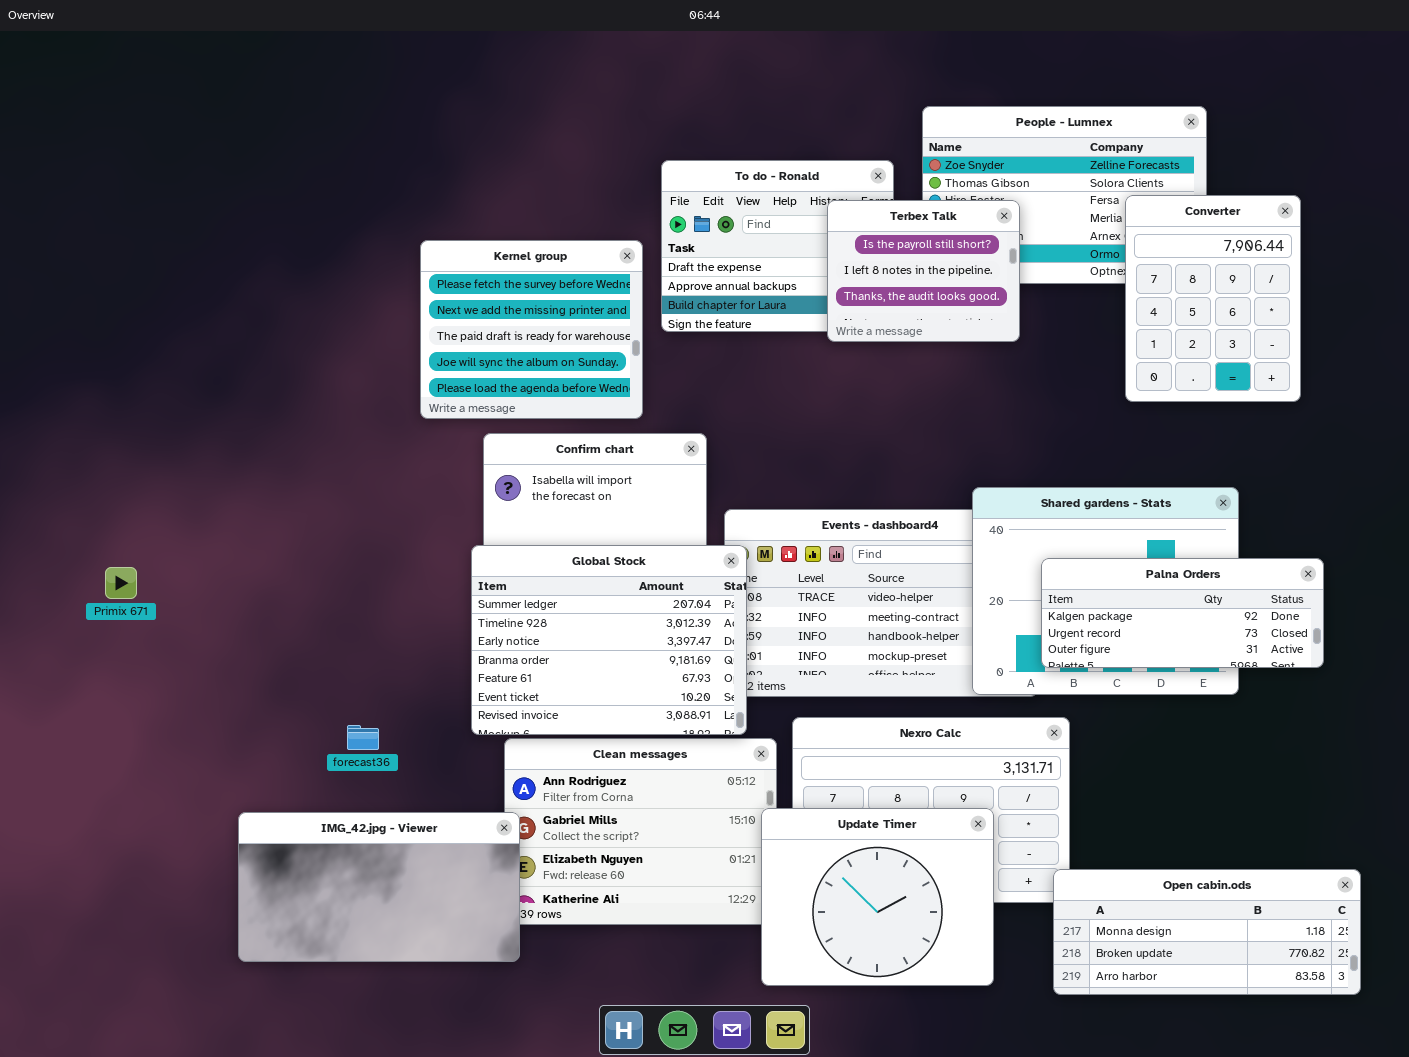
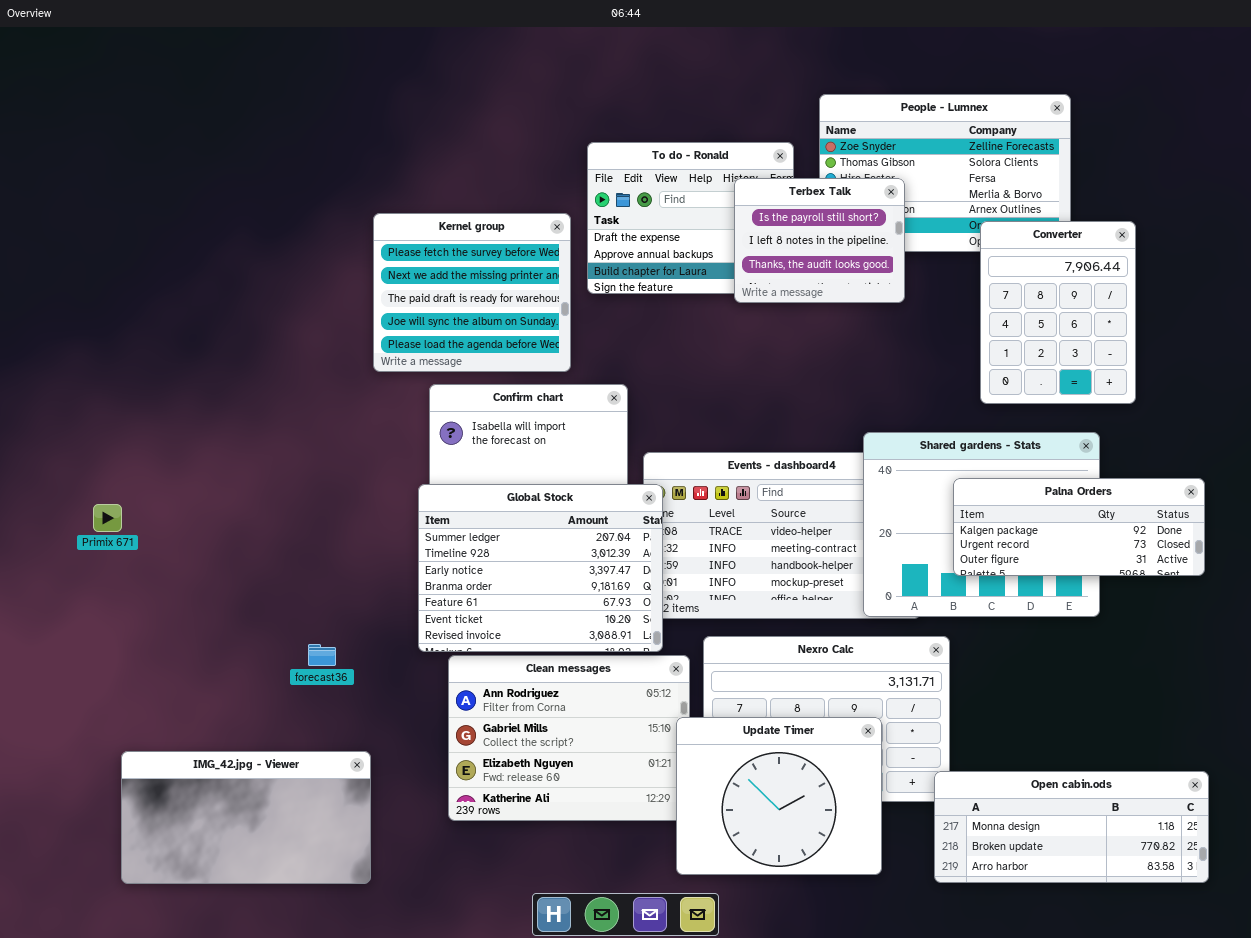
Converter: [1125,195,1301,402] -> [980,221,1136,404], moved
Palna Orders: [1041,558,1324,668] -> [953,478,1205,576], moved
IMG_42.jpg - Viewer: [238,812,520,962] -> [121,751,371,884], moved

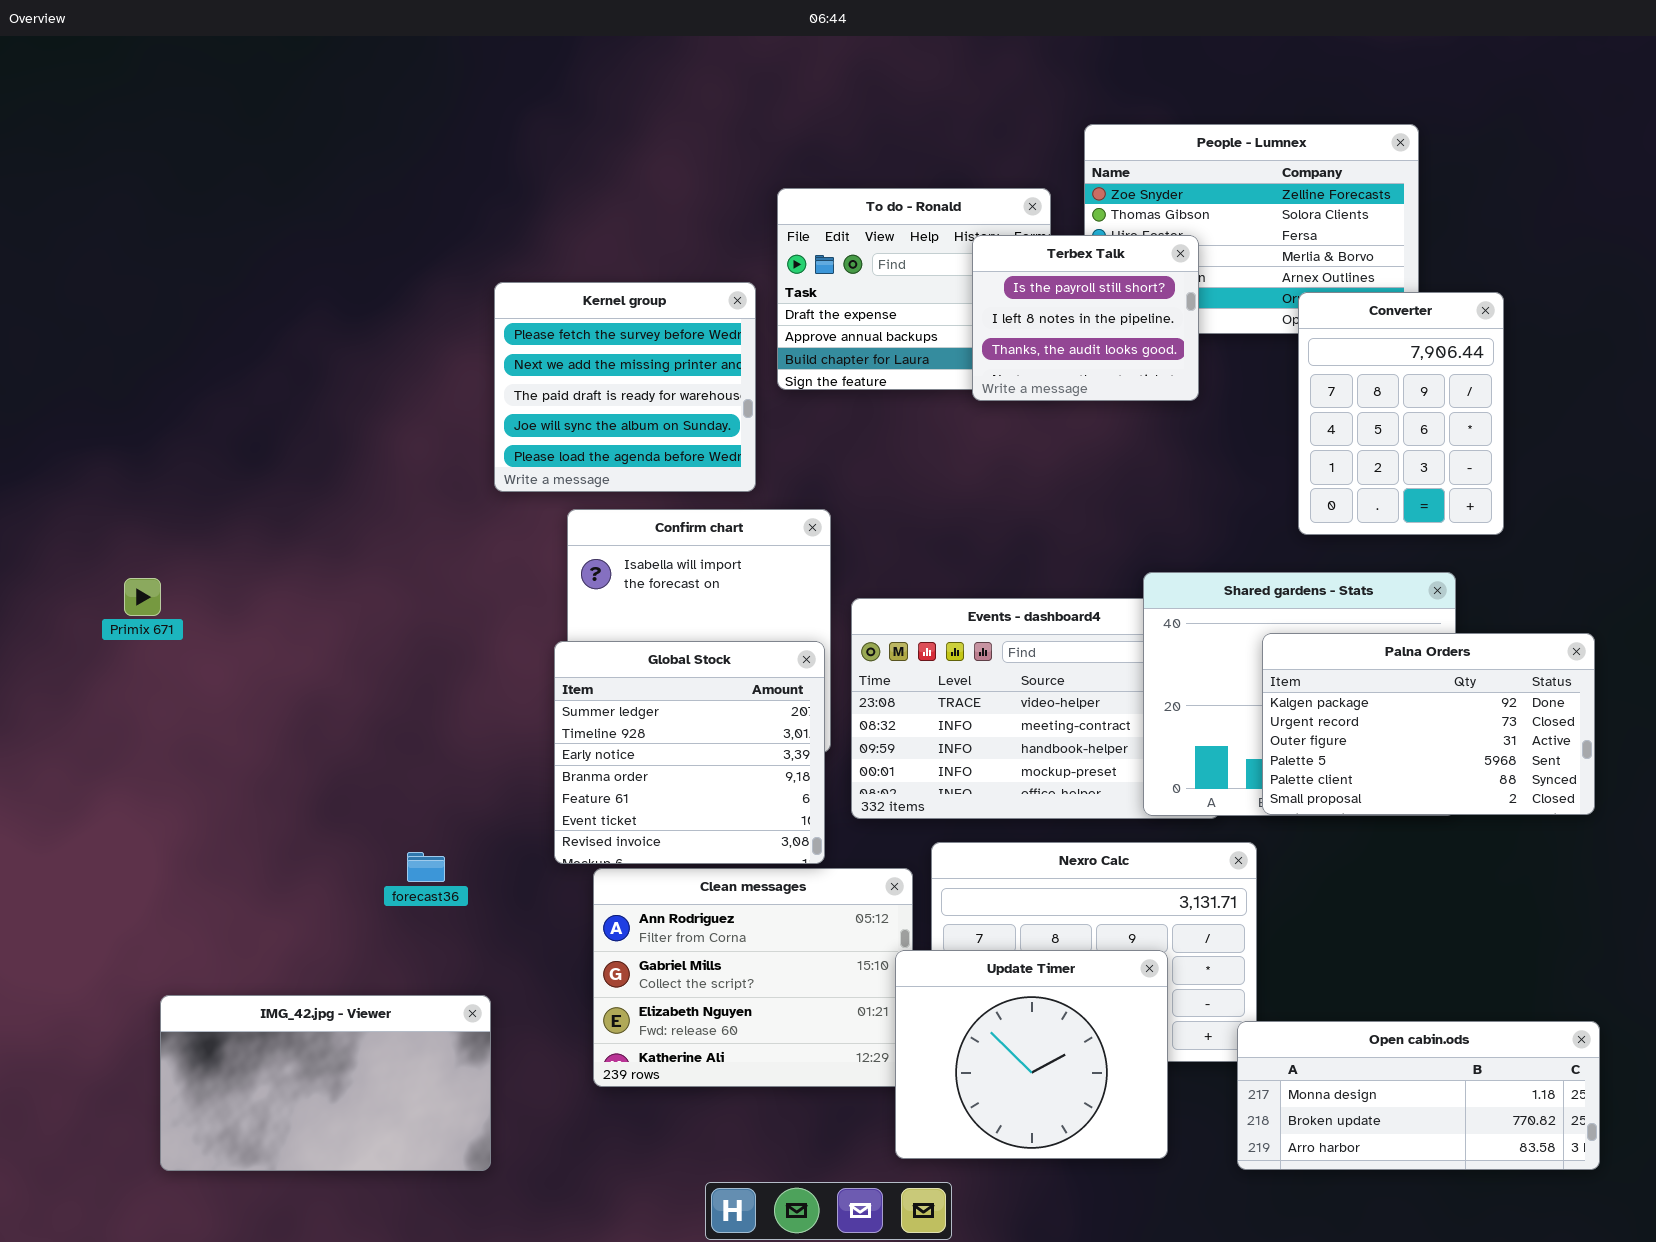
Palna Orders: [953,478,1205,576] -> [1262,633,1595,815], resized
Global Stock: [418,484,663,652] -> [554,641,825,864], resized
Primix 671: [93,504,122,532] -> [124,578,161,616], moved

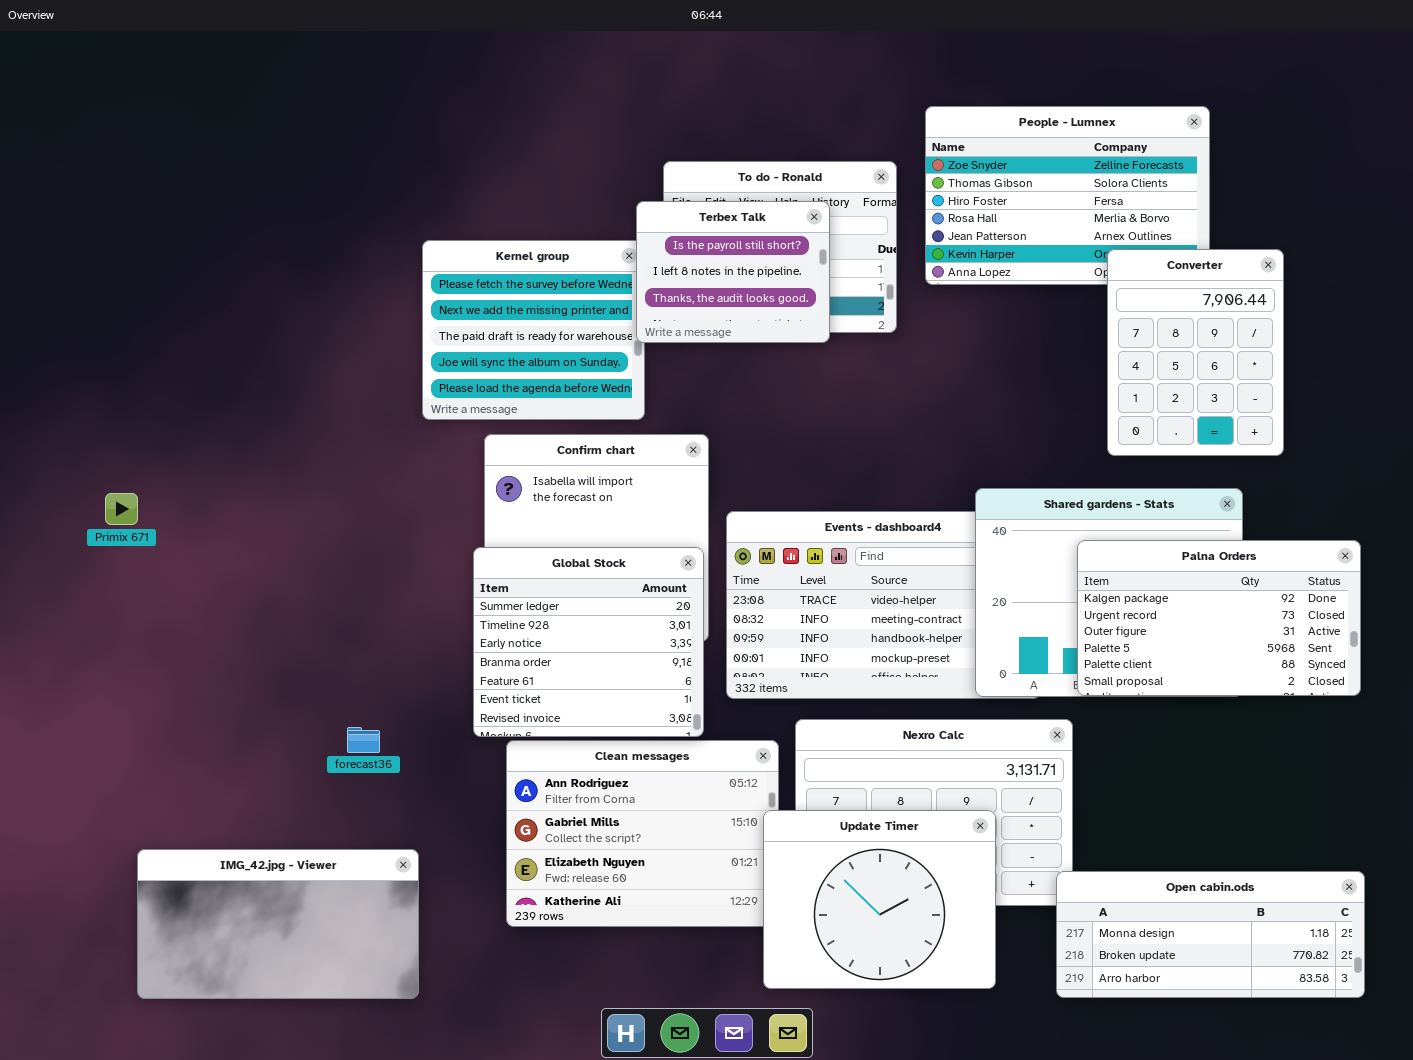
Terbex Talk: [972,235,1199,401] -> [636,201,830,343], moved

